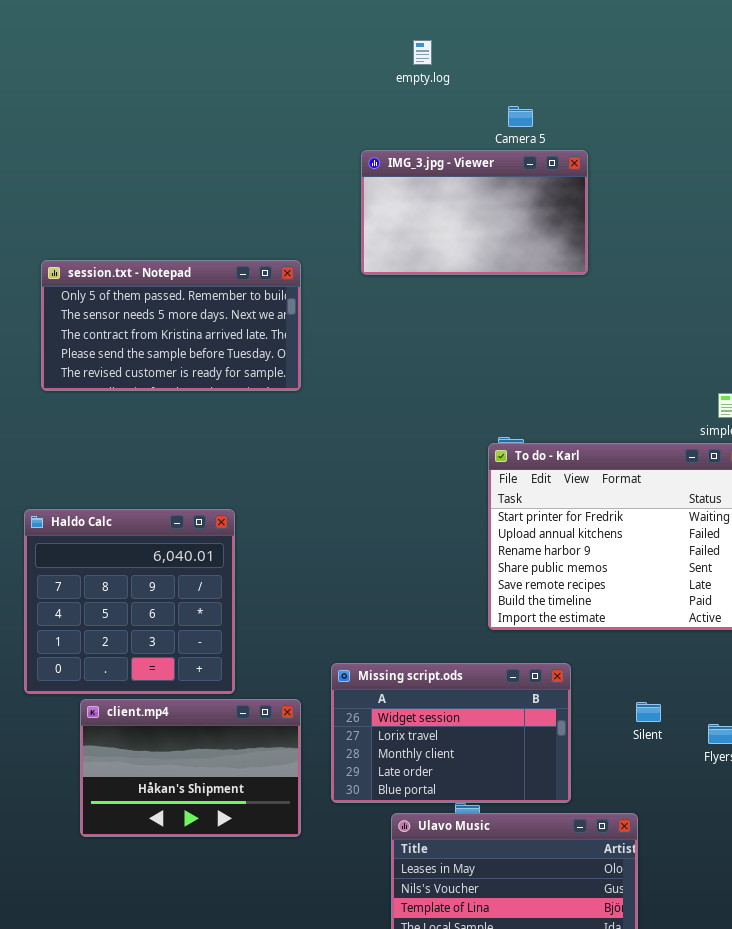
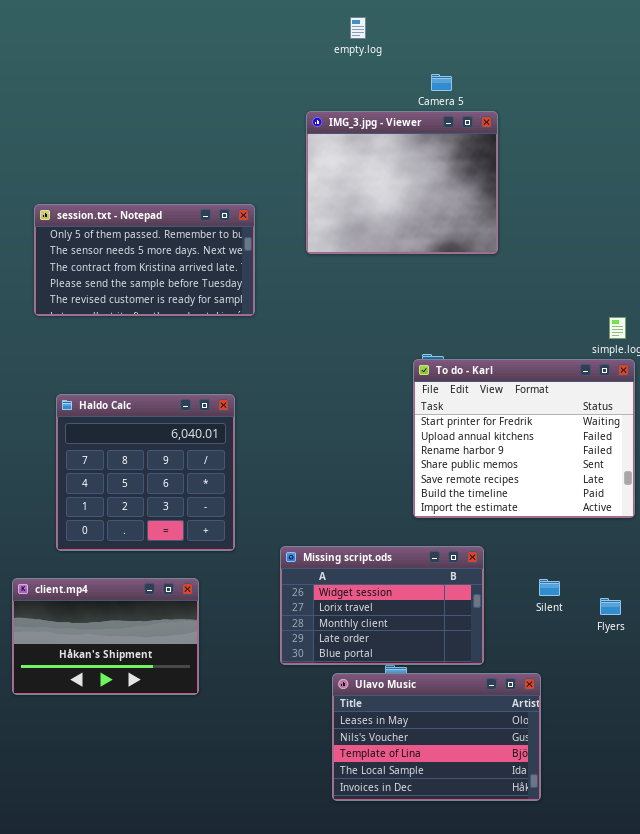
IMG_3.jpg - Viewer: [361,150,588,275] -> [306,111,498,254], resized
Haldo Calc: [24,509,235,694] -> [56,394,235,551], moved
client.mp4: [80,699,301,837] -> [12,578,199,695], moved

